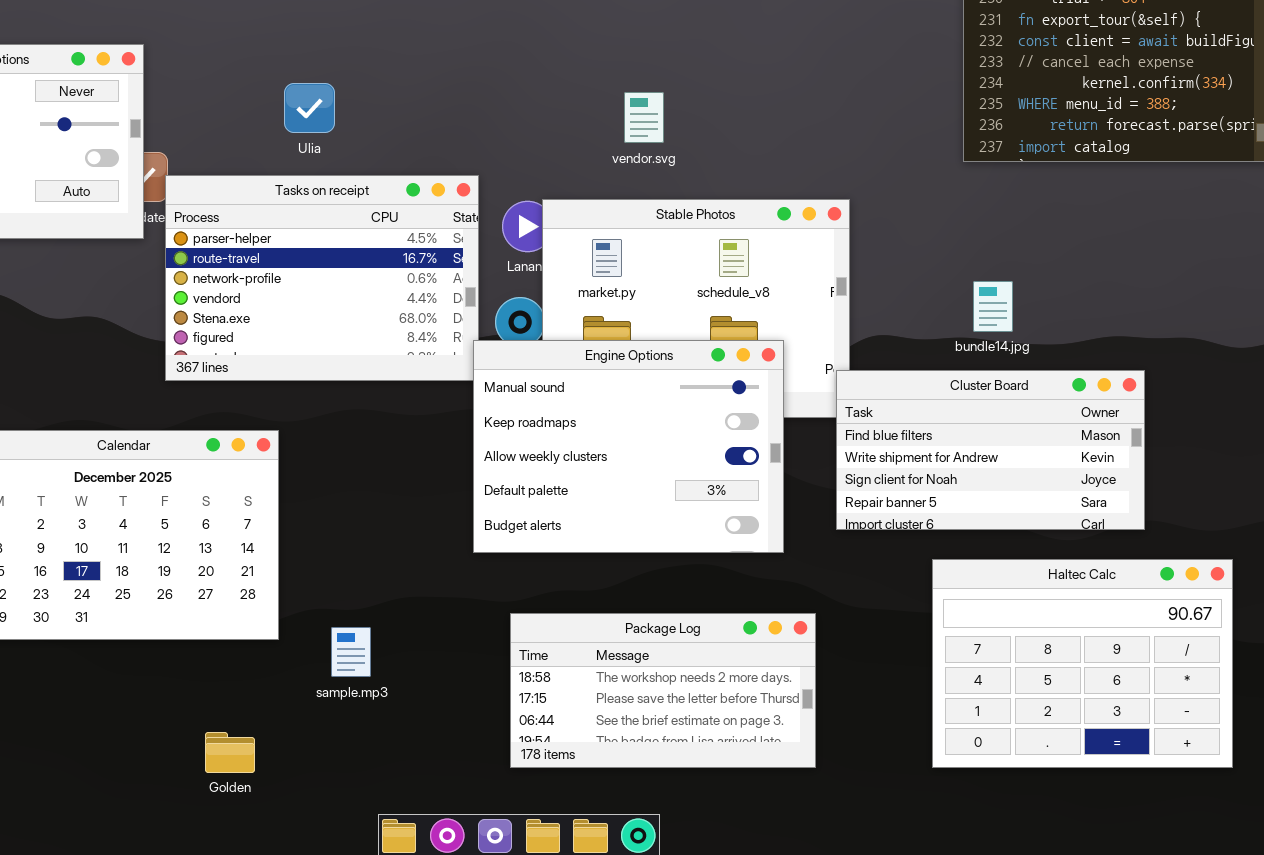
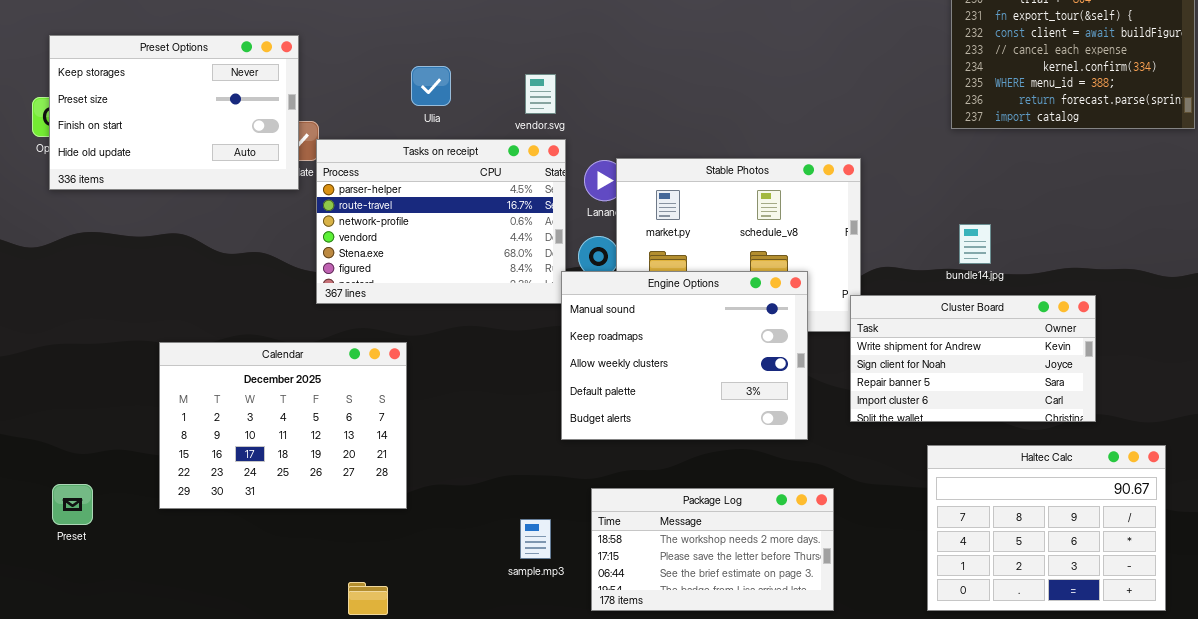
vendor.svg: [624,92,664,143] -> [525,74,556,114], moved
Cluster Board: [836,370,1145,530] -> [850,295,1096,422], scrolled down 1 row
sample.mp3: [331,627,371,677] -> [520,519,551,559], moved

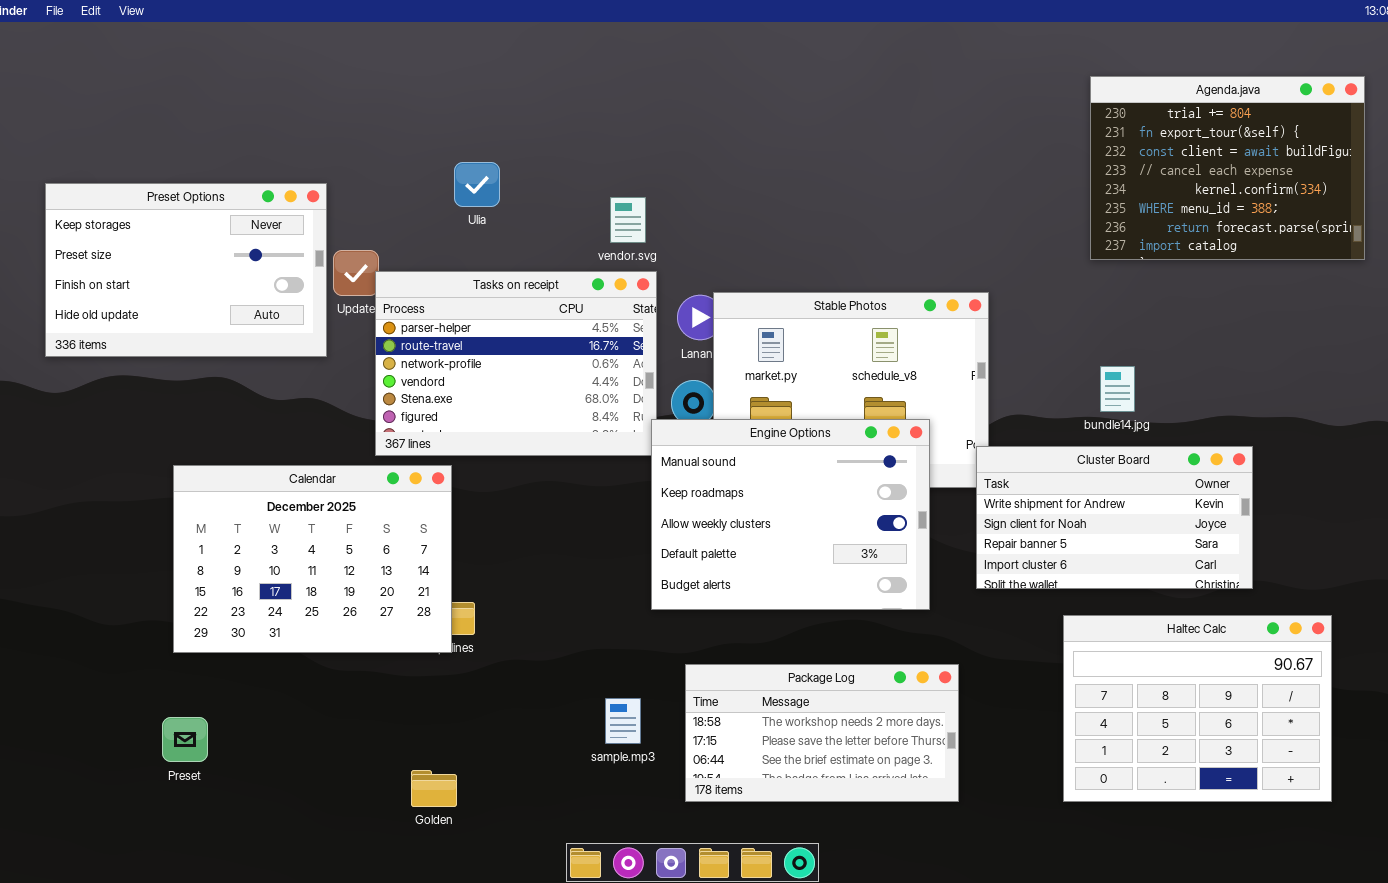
Preset Options: [49,35,299,190] -> [45,183,327,357], moved
Ulia: [411,66,451,106] -> [454,162,500,207], moved
Calendar: [159,342,407,509] -> [173,465,452,653], moved
Preset: [52,484,93,525] -> [162,717,208,762], moved

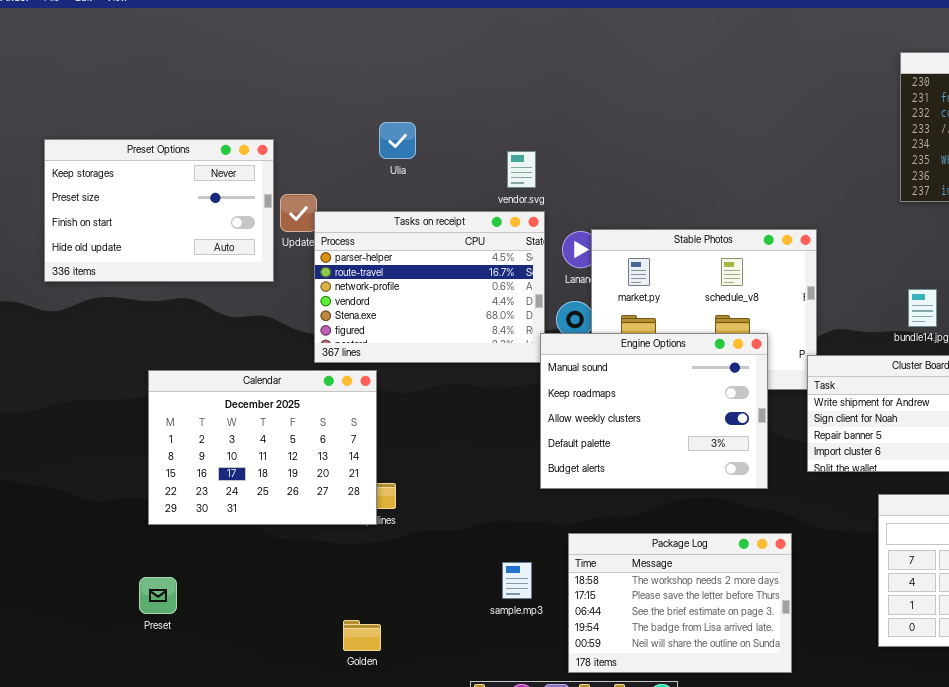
Package Log: [685,664,959,802] -> [568,533,792,673], resized

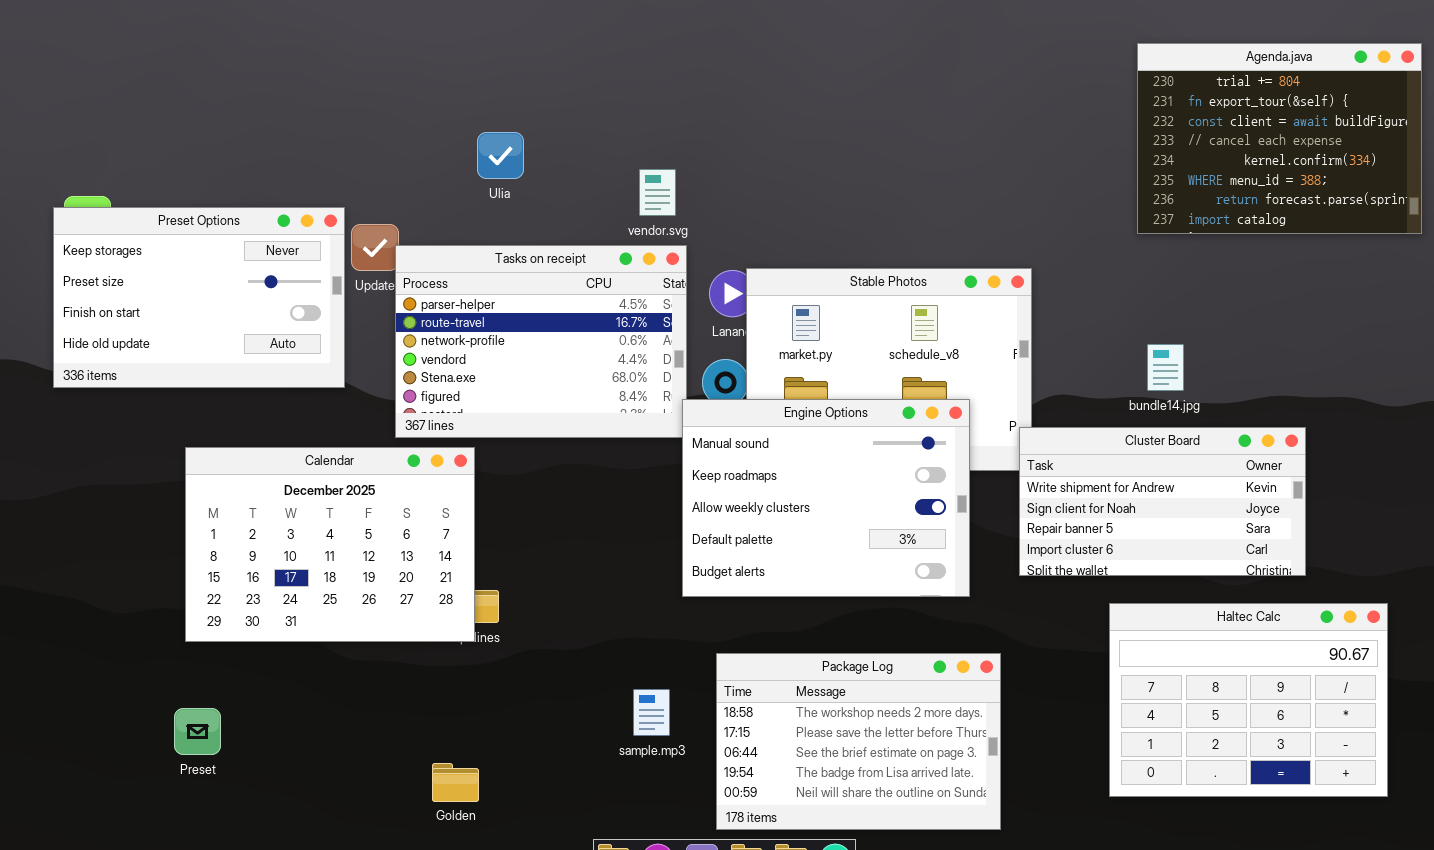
Preset Options: [44,139,274,282] -> [53,207,345,388], moved

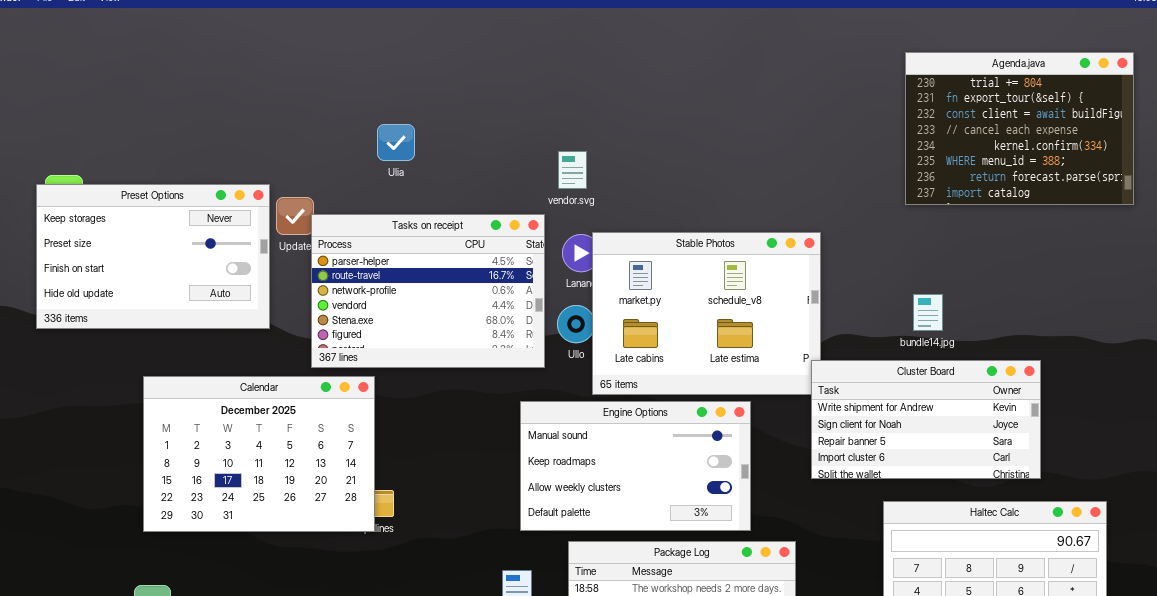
vendor.svg: [639,169,676,216] -> [558,151,587,189], moved
Engine Options: [682,399,970,597] -> [520,401,751,531], moved, resized

